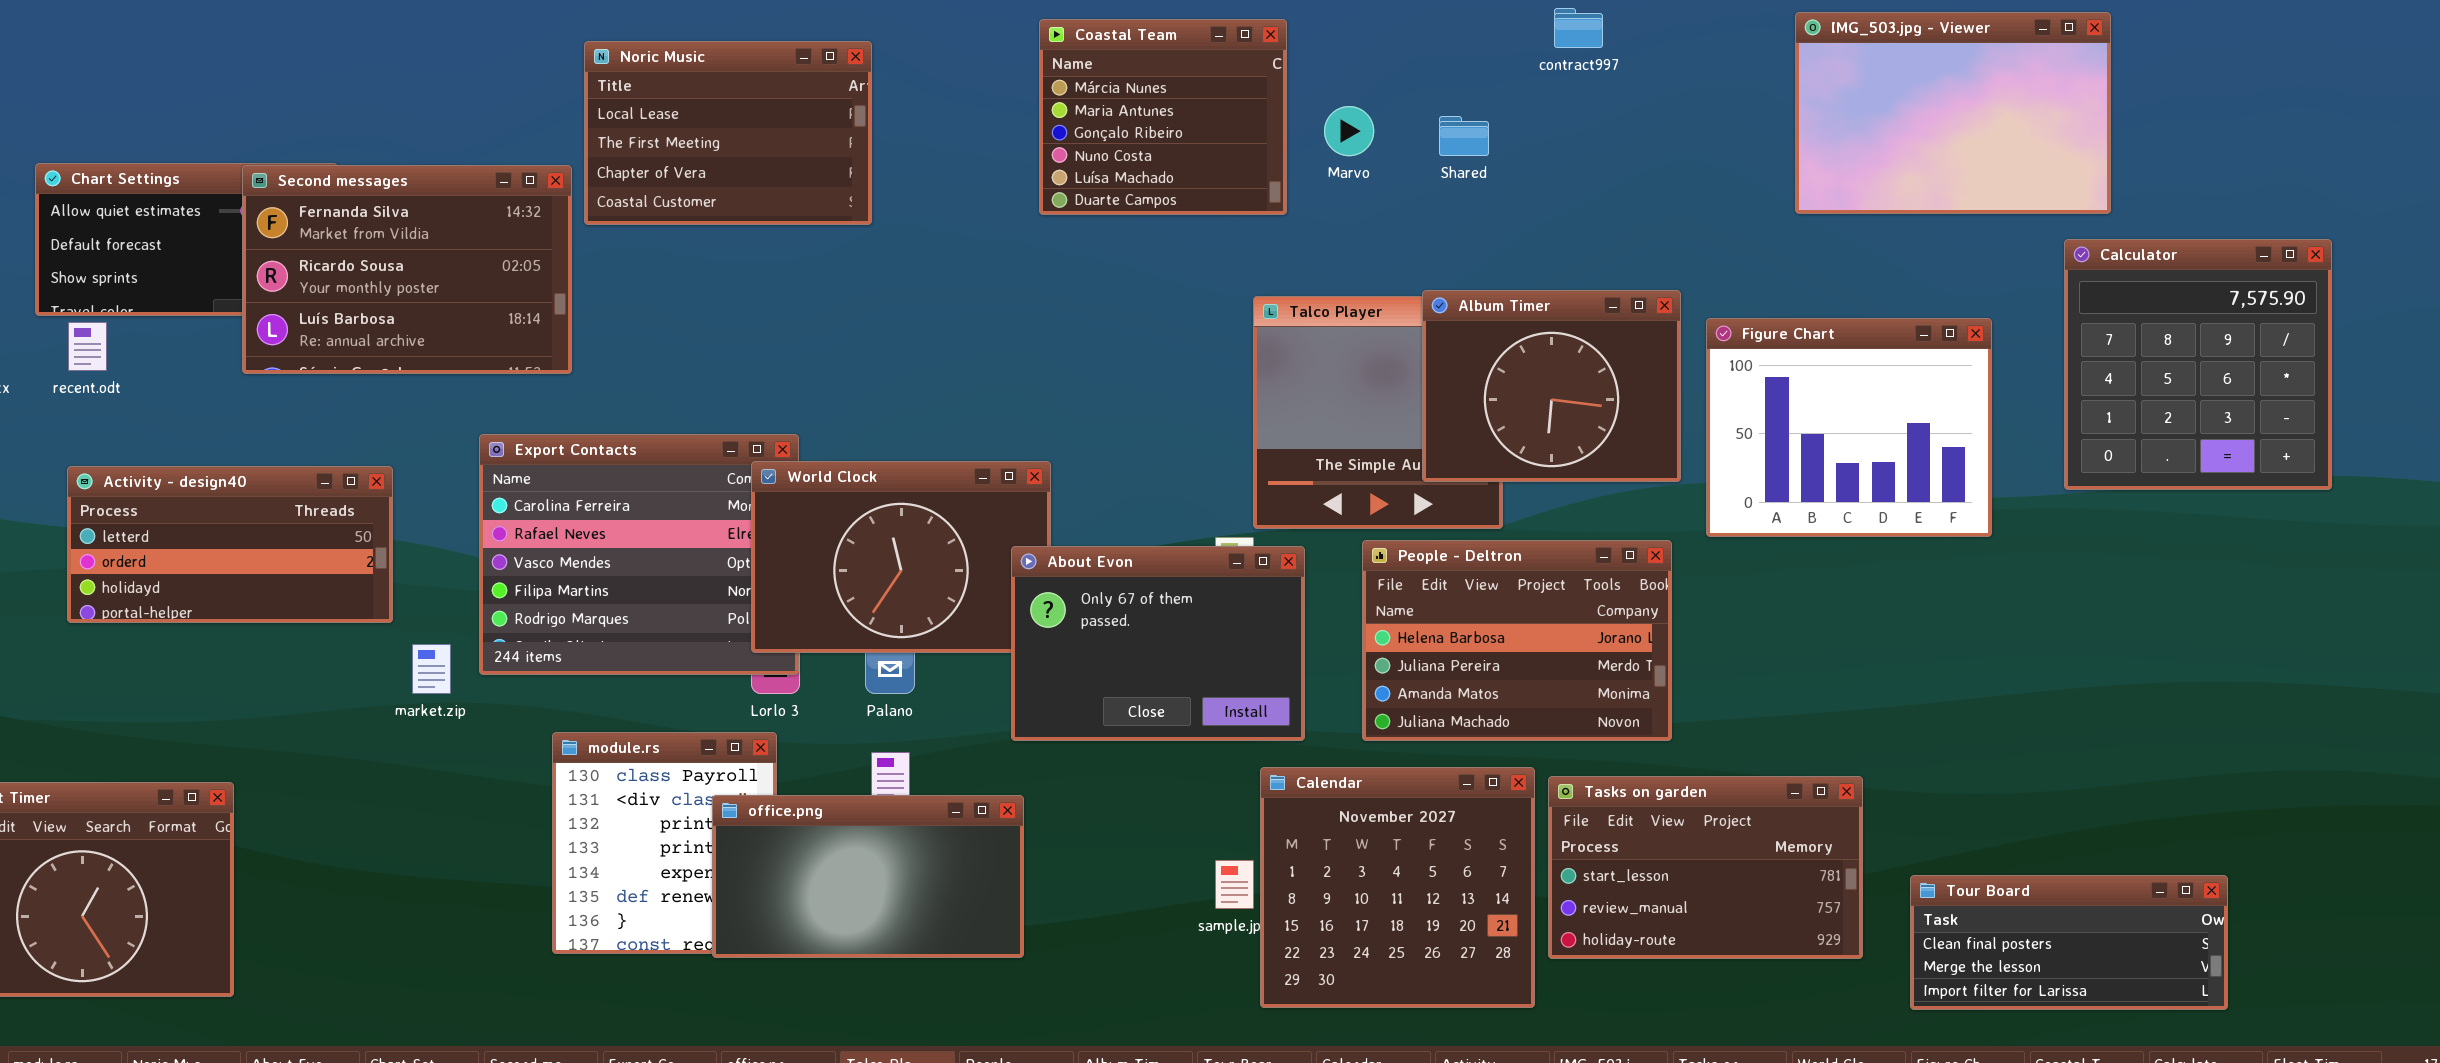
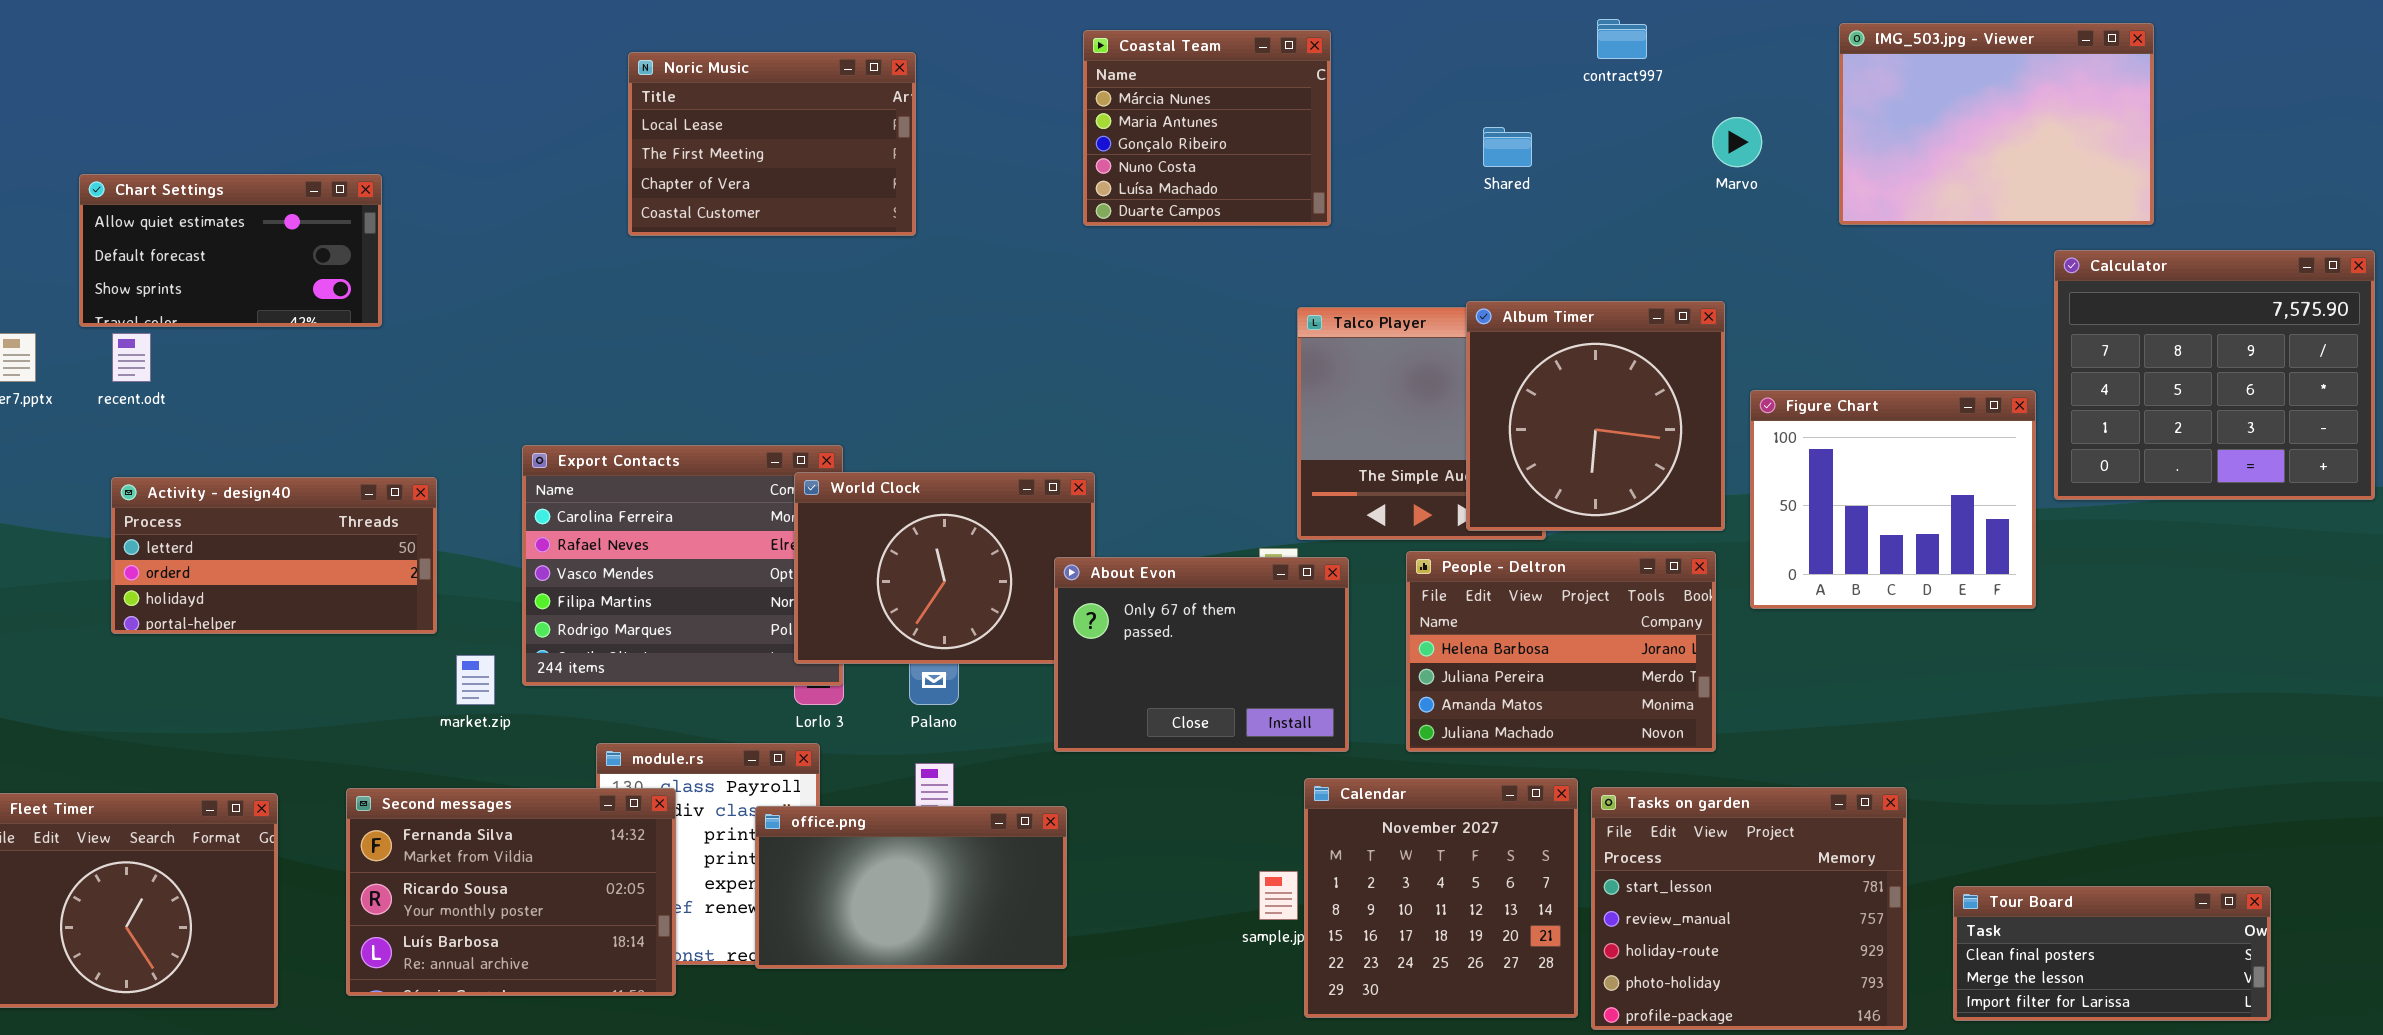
Marvo: [1324,106,1374,156] -> [1712,117,1762,167], moved
Second messages: [242,165,572,374] -> [346,788,676,996], moved
Calculator: [2064,239,2332,490] -> [2054,250,2375,500], resized
Album Timer: [1422,290,1681,482] -> [1466,301,1725,531], resized
Figure Chart: [1706,318,1992,537] -> [1750,390,2036,609], moved
Tasks on garden: [1548,776,1863,959] -> [1591,787,1907,1030], resized

